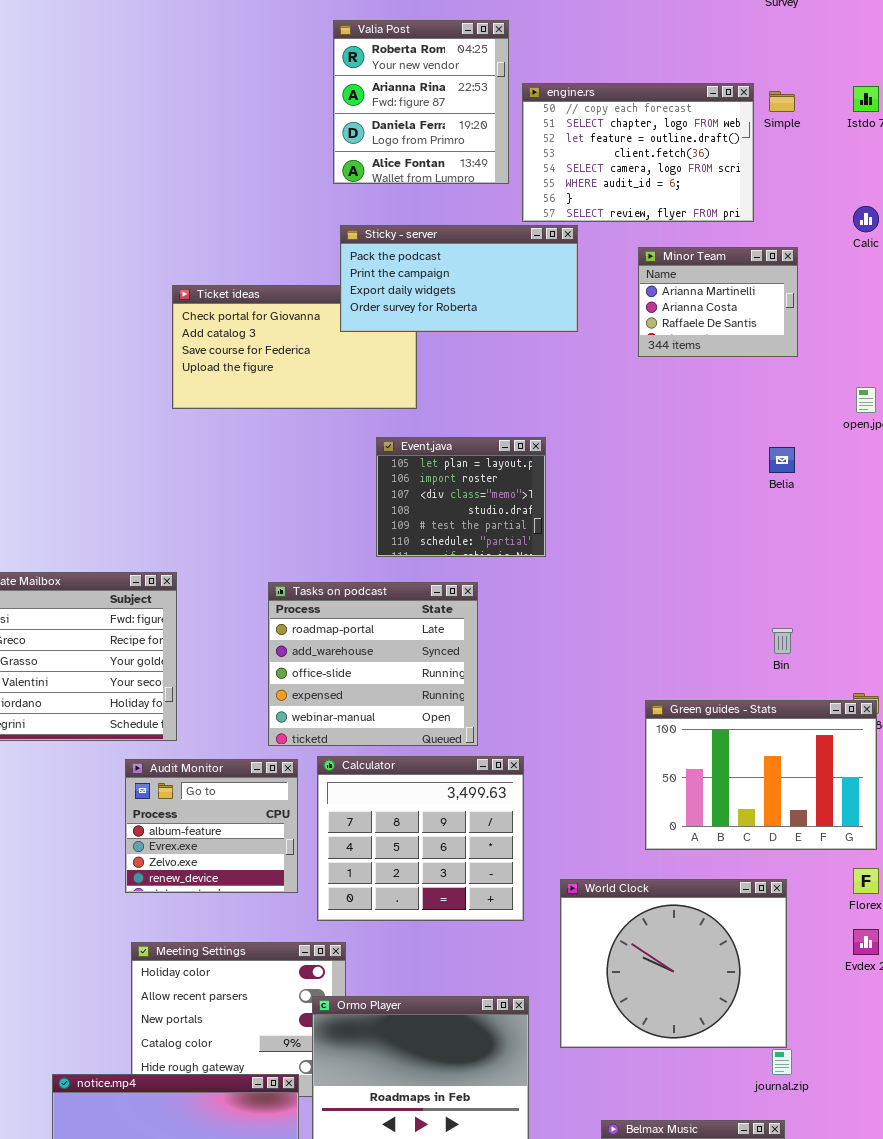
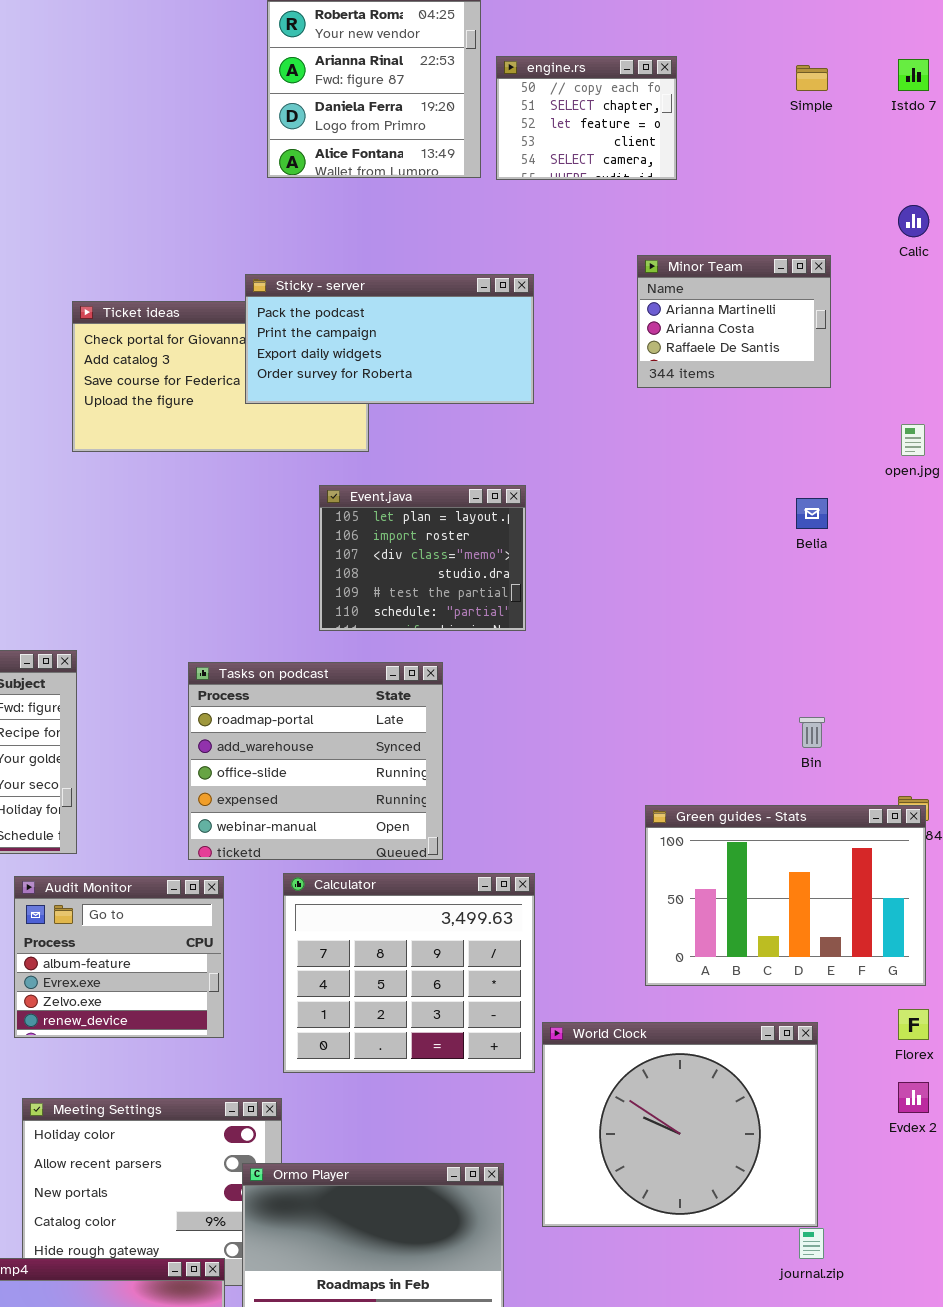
engine.rs: [522,83,754,222] -> [496,56,677,180], resized
Sticky - server: [340,225,578,332] -> [245,274,534,404], moved
Calculator: [317,756,524,921] -> [283,873,535,1073], moved

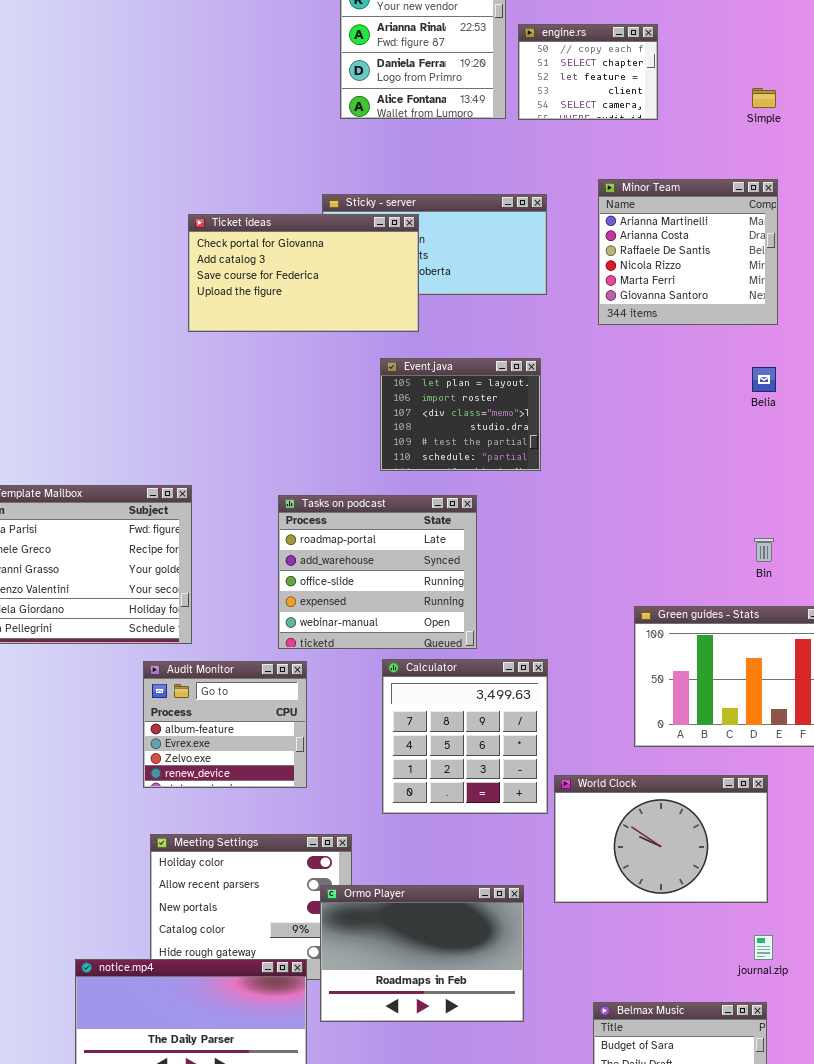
Simple: [796,65,828,91] -> [752,88,776,108], moved
Minor Team: [637,255,831,388] -> [598,179,778,325], resized
Ticket ideas: [72,301,369,452] -> [188,214,419,332], raised
Calculator: [283,873,535,1073] -> [382,659,548,814], resized
World Clock: [542,1022,818,1227] -> [554,775,768,903], resized

